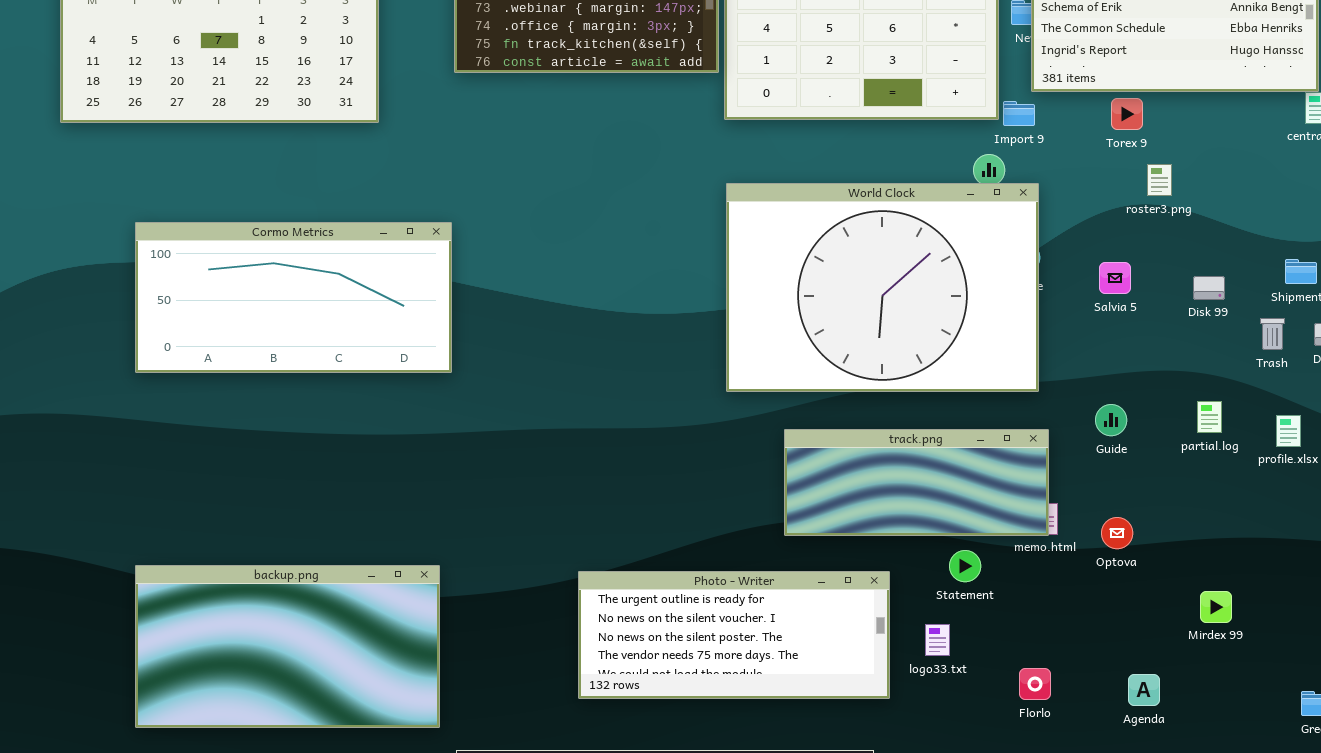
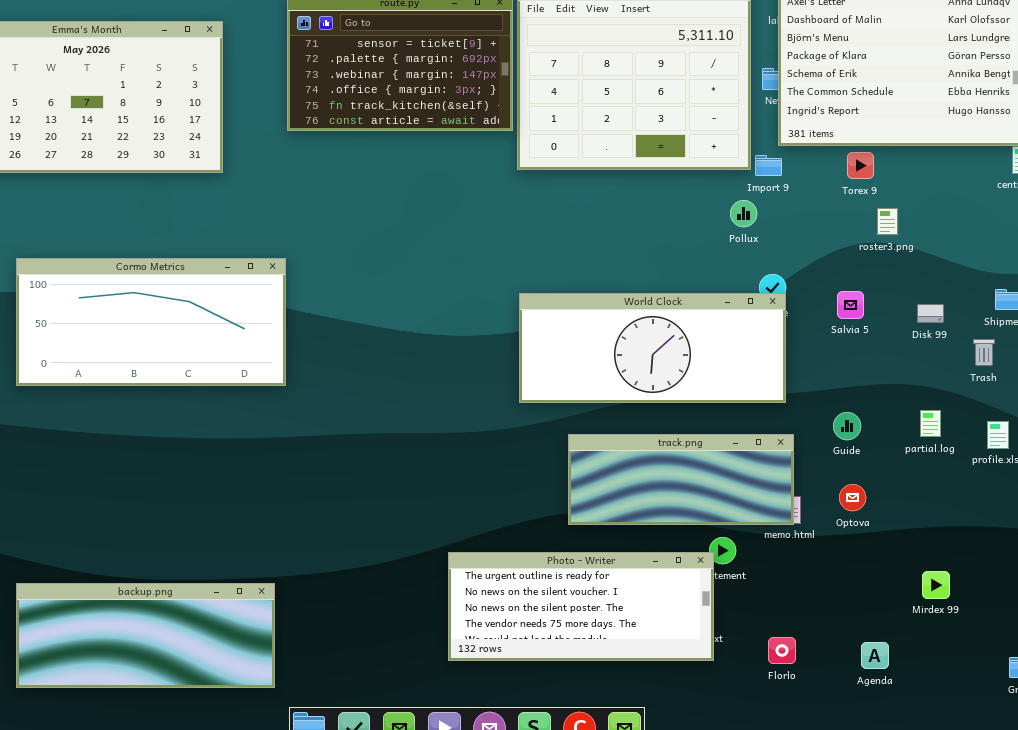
World Clock: [726,183,1039,392] -> [519,293,786,403], resized
Optova: [1101,517,1133,549] -> [839,484,866,511], moved
backup.png: [135,565,440,728] -> [16,583,275,688], resized
Photo - Writer: [578,571,890,699] -> [448,552,714,661], moved

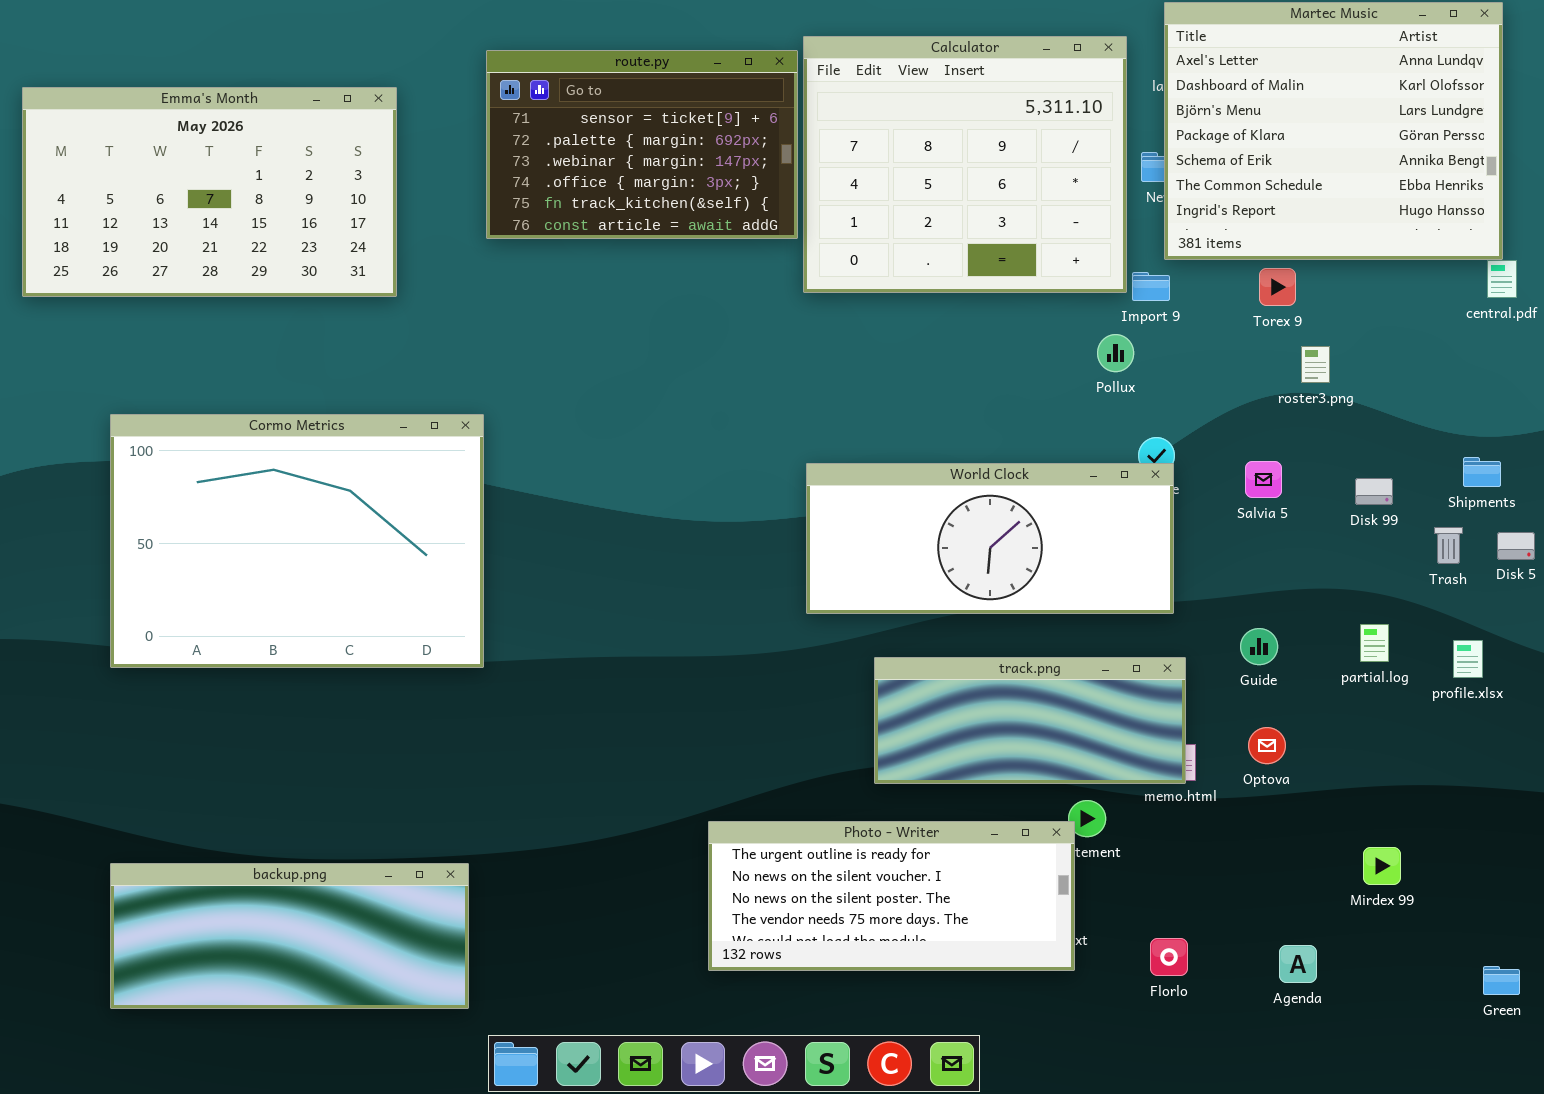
Cormo Metrics: [16,258,286,386] -> [110,414,484,668], resized

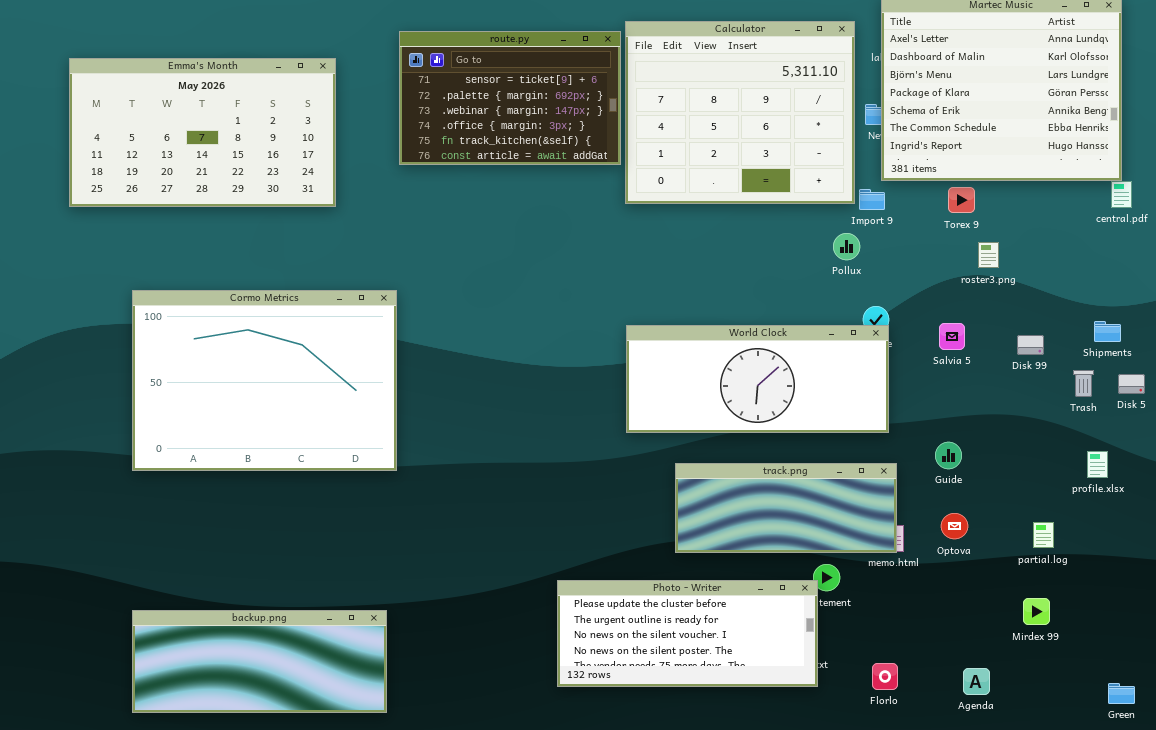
partial.log: [1360,624,1389,662] -> [1033,522,1054,548], moved
Photo - Writer: [708,821,1075,971] -> [557,580,818,687], scrolled up 1 row

